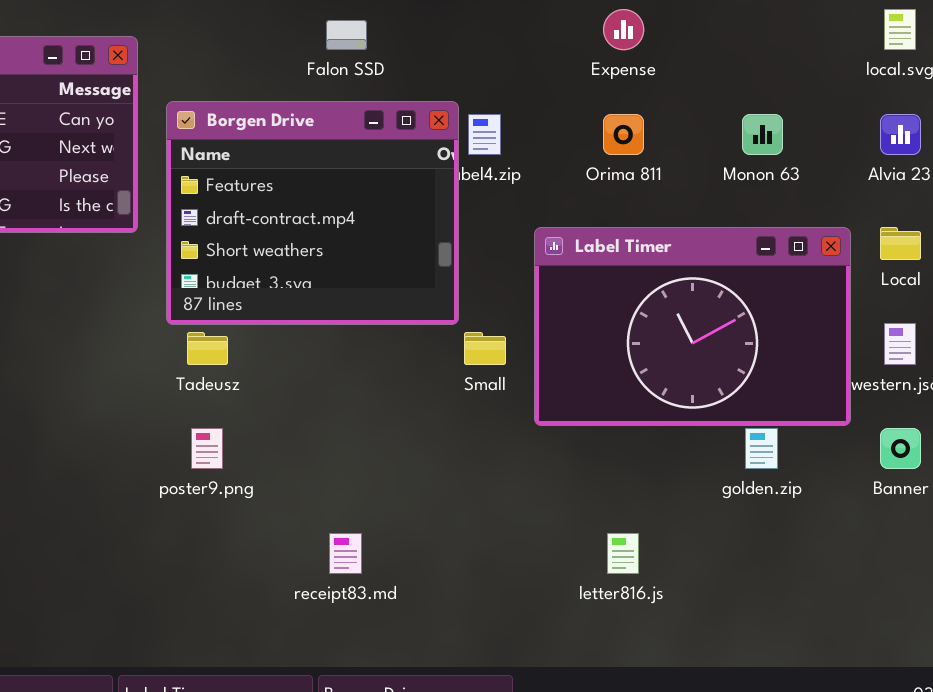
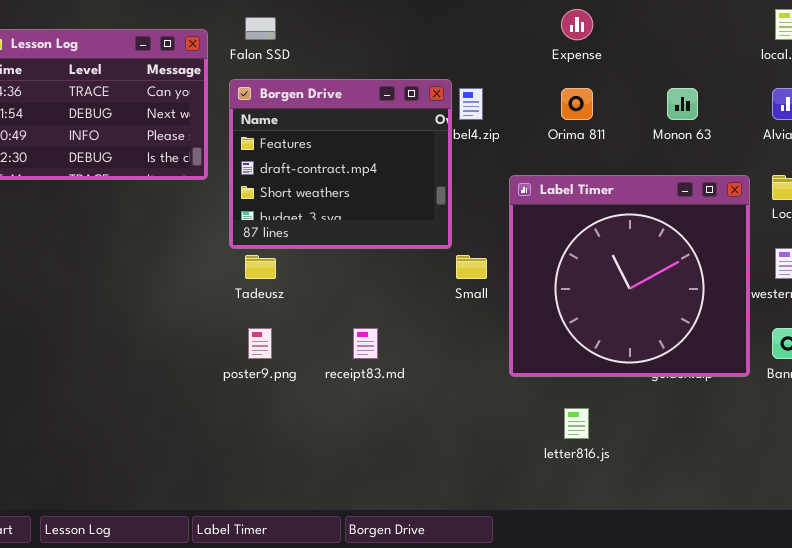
Falon SSD: [326,20,367,50] -> [245,17,276,40], moved
Label Timer: [534,227,851,426] -> [509,175,750,377], resized
receipt83.md: [329,533,362,574] -> [353,328,378,359], moved

